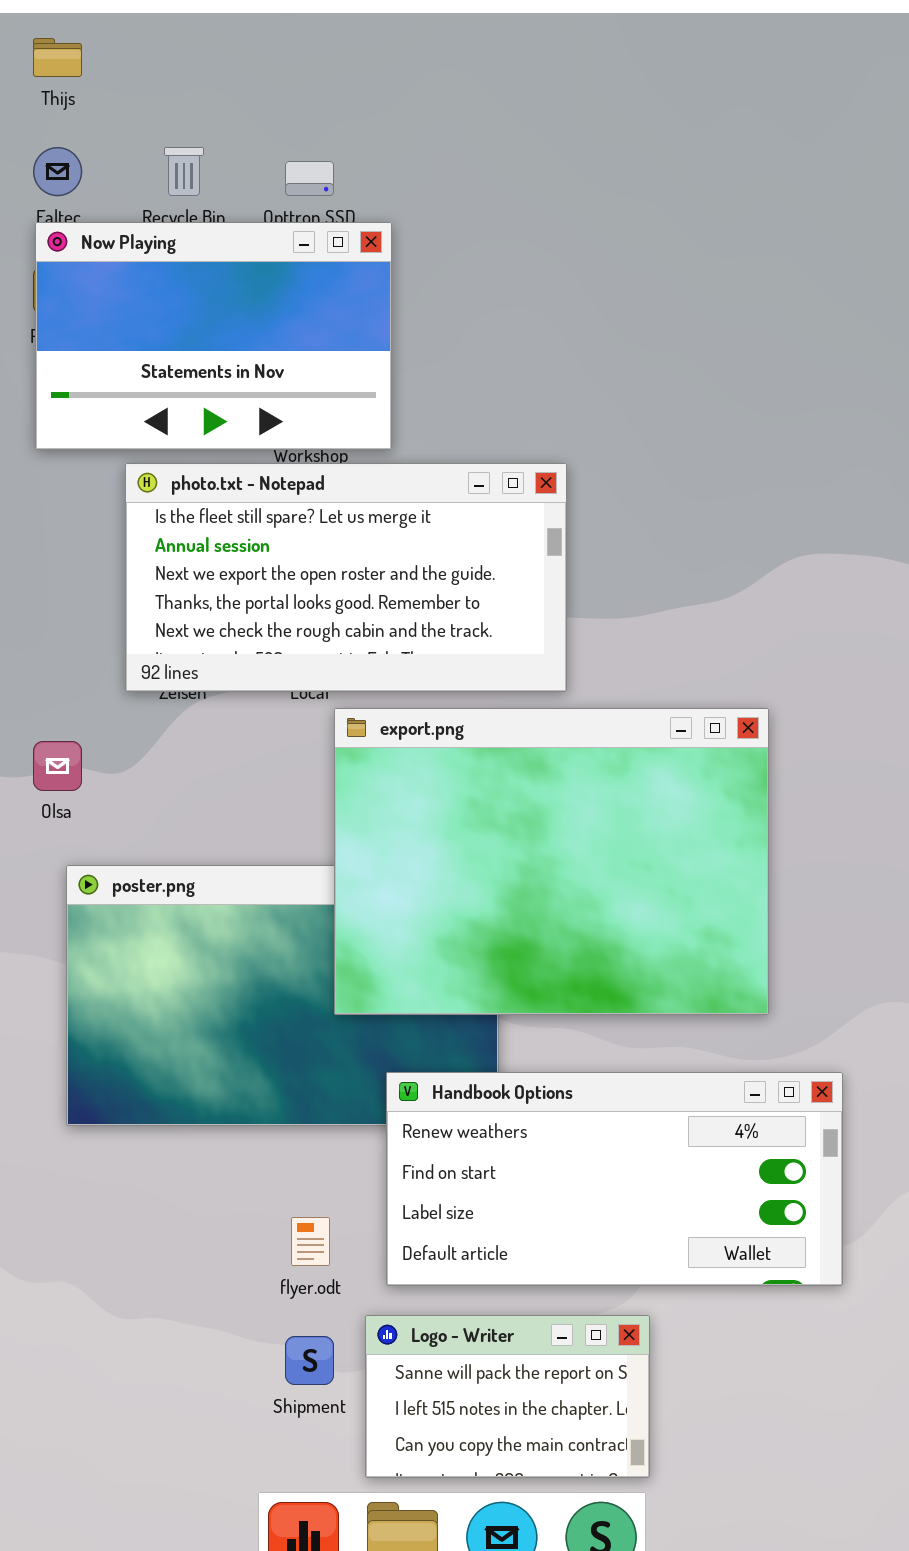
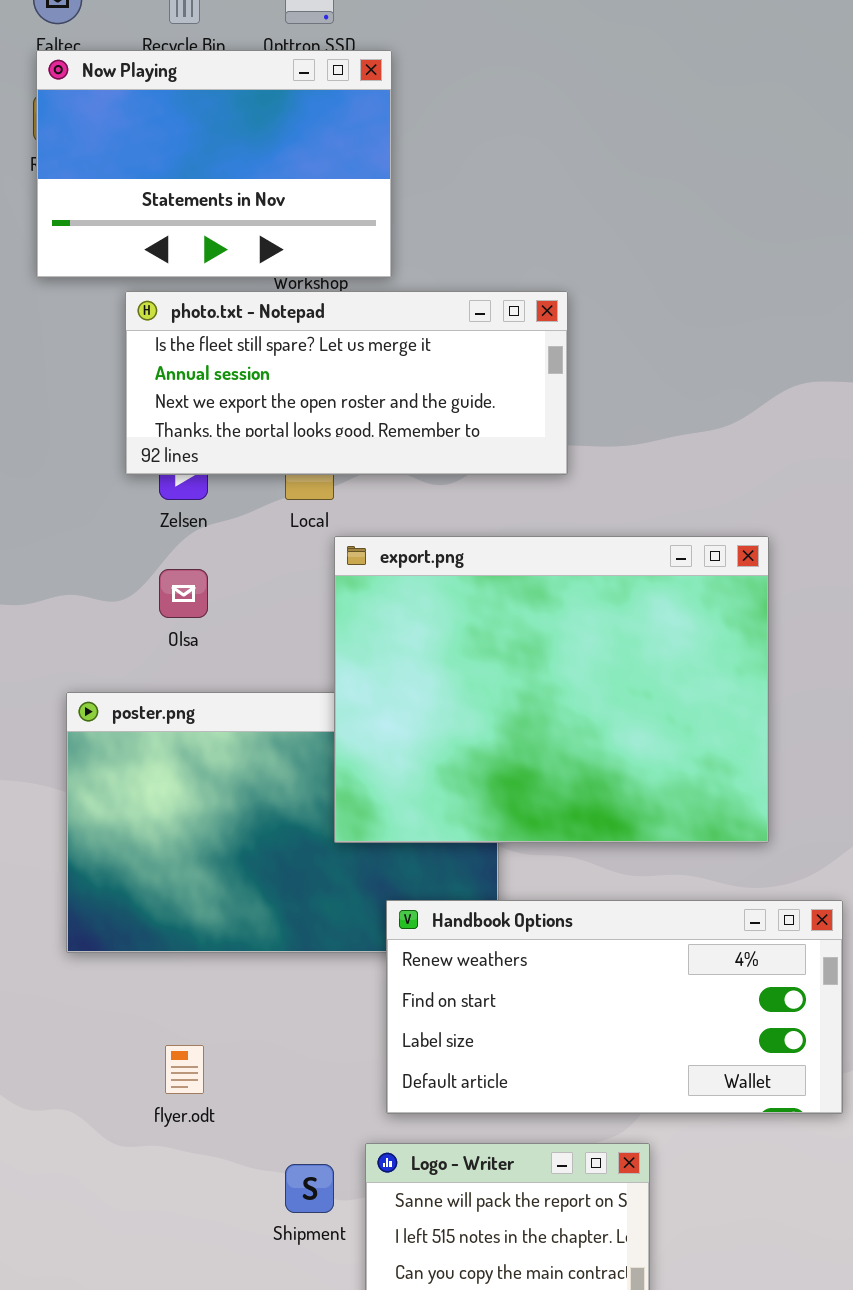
photo.txt - Notepad: [125,463,567,692] -> [125,291,568,475], resized
Olsa: [33,741,82,791] -> [159,569,208,618], moved
flyer.odt: [291,1217,330,1266] -> [165,1045,204,1094], moved

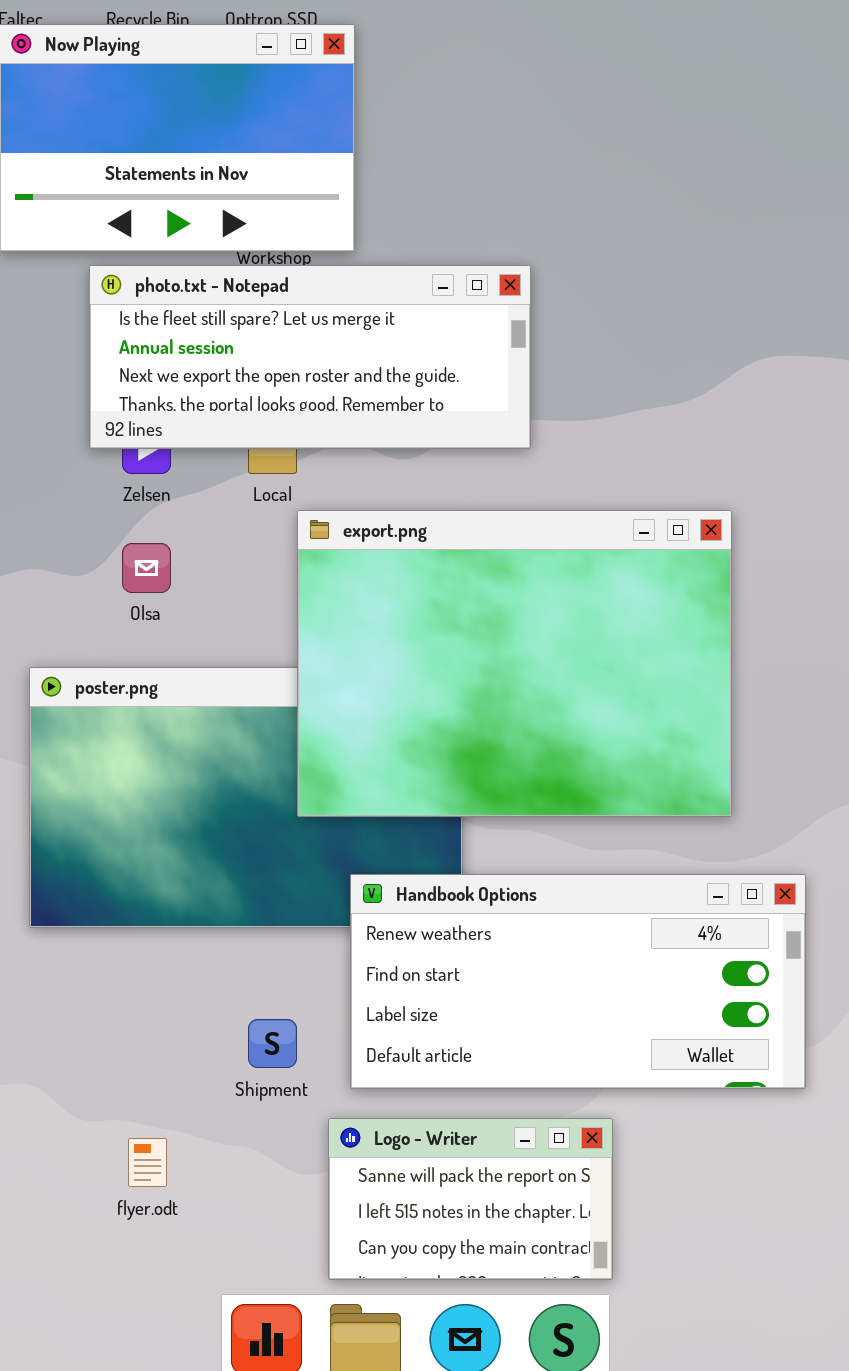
flyer.odt: [165,1045,204,1094] -> [128,1138,167,1187], moved
Shipment: [285,1164,334,1213] -> [248,1019,297,1068], moved

